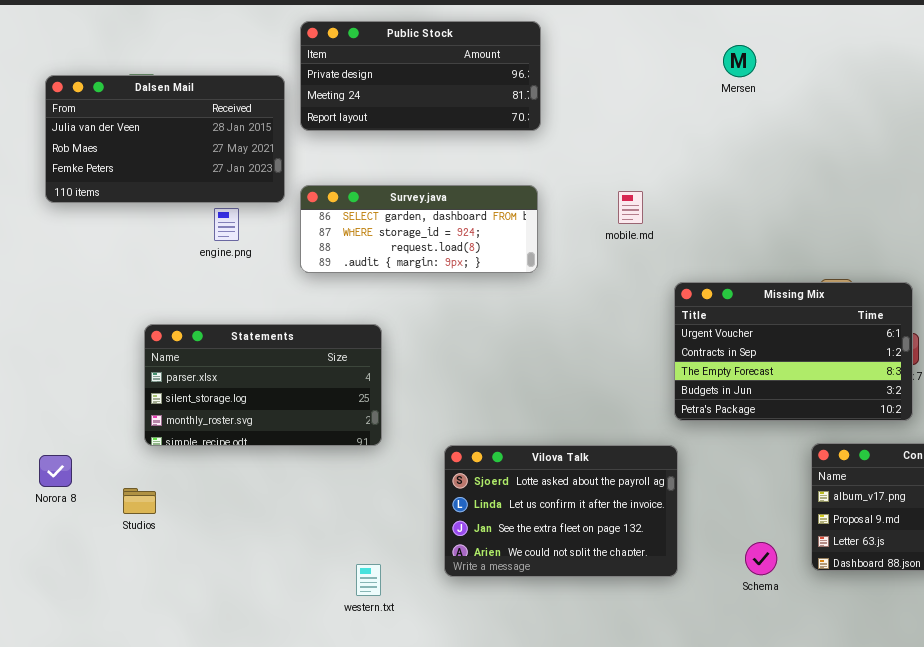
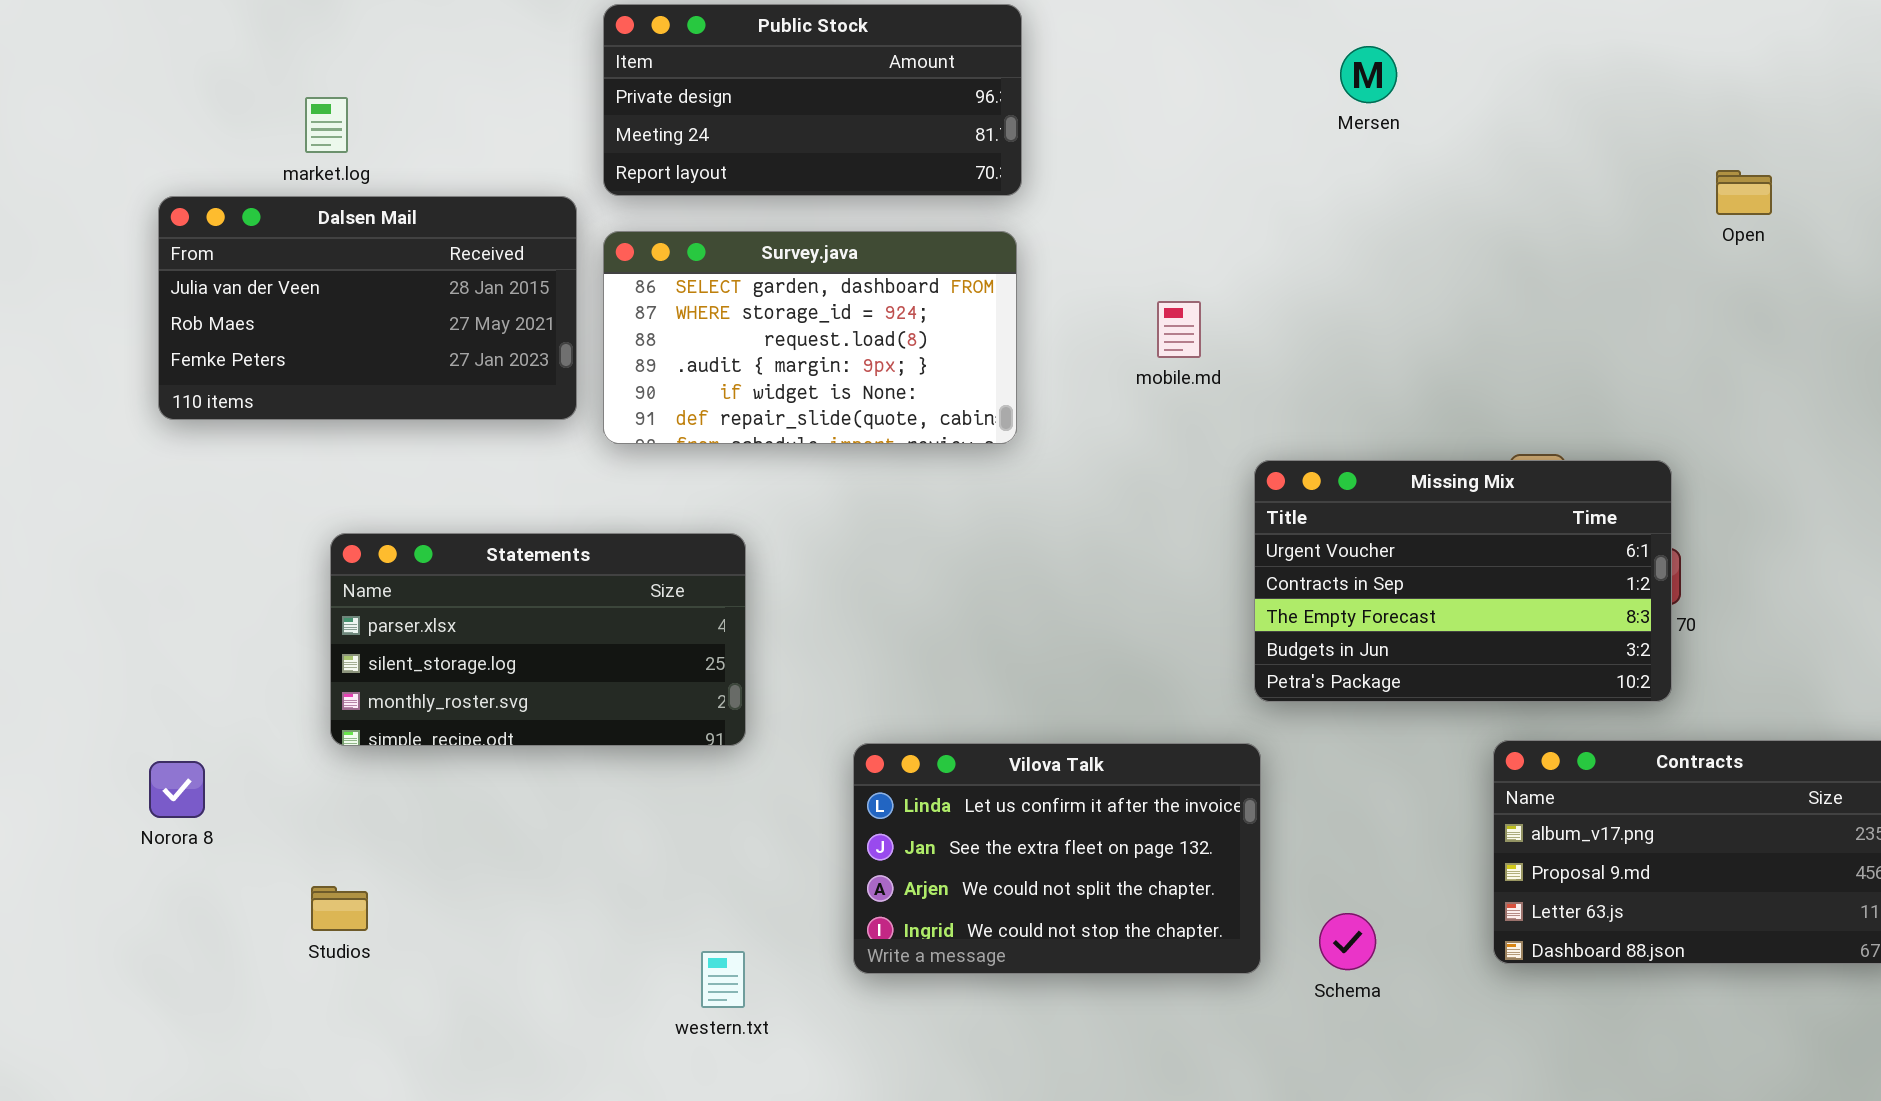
Dalsen Mail: [45,75,285,203] -> [158,196,577,420], moved
Survey.java: [300,185,538,273] -> [603,231,1017,444], resized
Vilova Talk: [444,445,678,577] -> [853,743,1261,974], scrolled down 1 row
Studios: [123,488,156,514] -> [311,886,368,931], moved
Schema: [745,542,777,575] -> [1319,913,1376,970], moved

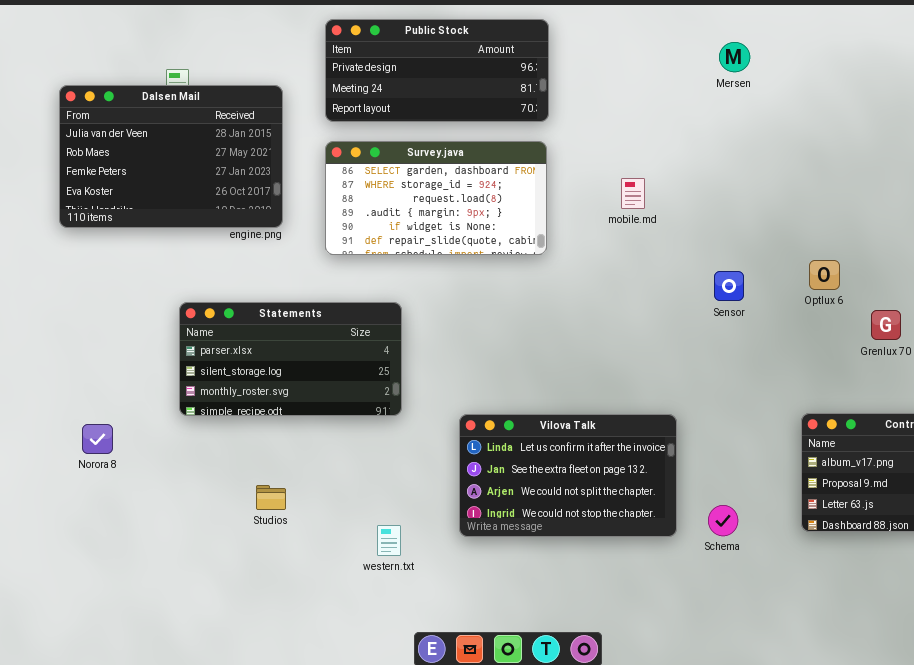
Dalsen Mail: [158,196,577,420] -> [59,85,283,228], moved, resized
Missing Mix: [1254,460,1672,702] -> none, closed
Studios: [311,886,368,931] -> [256,485,286,510], moved

